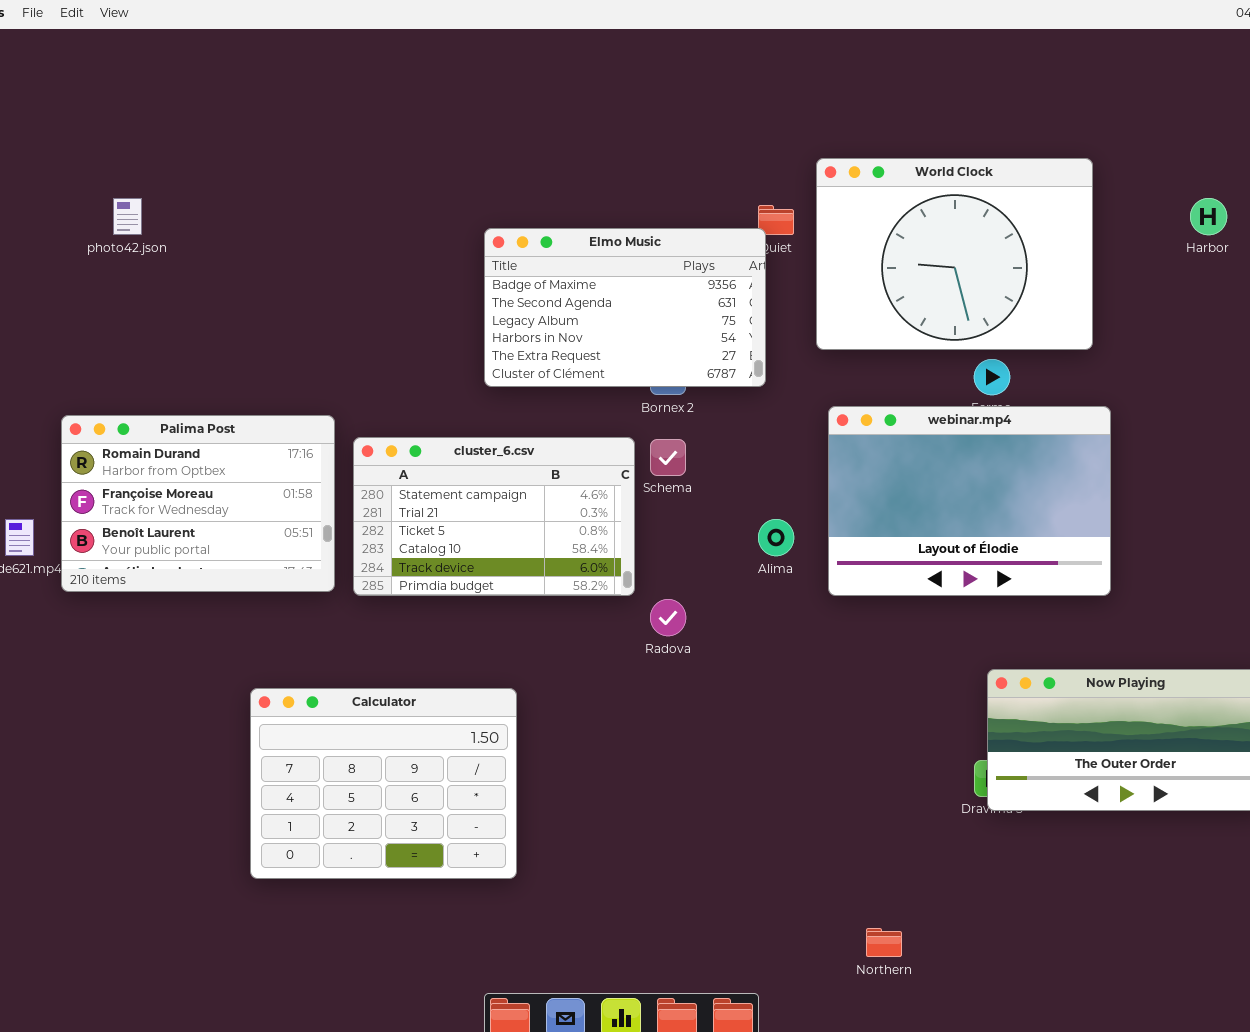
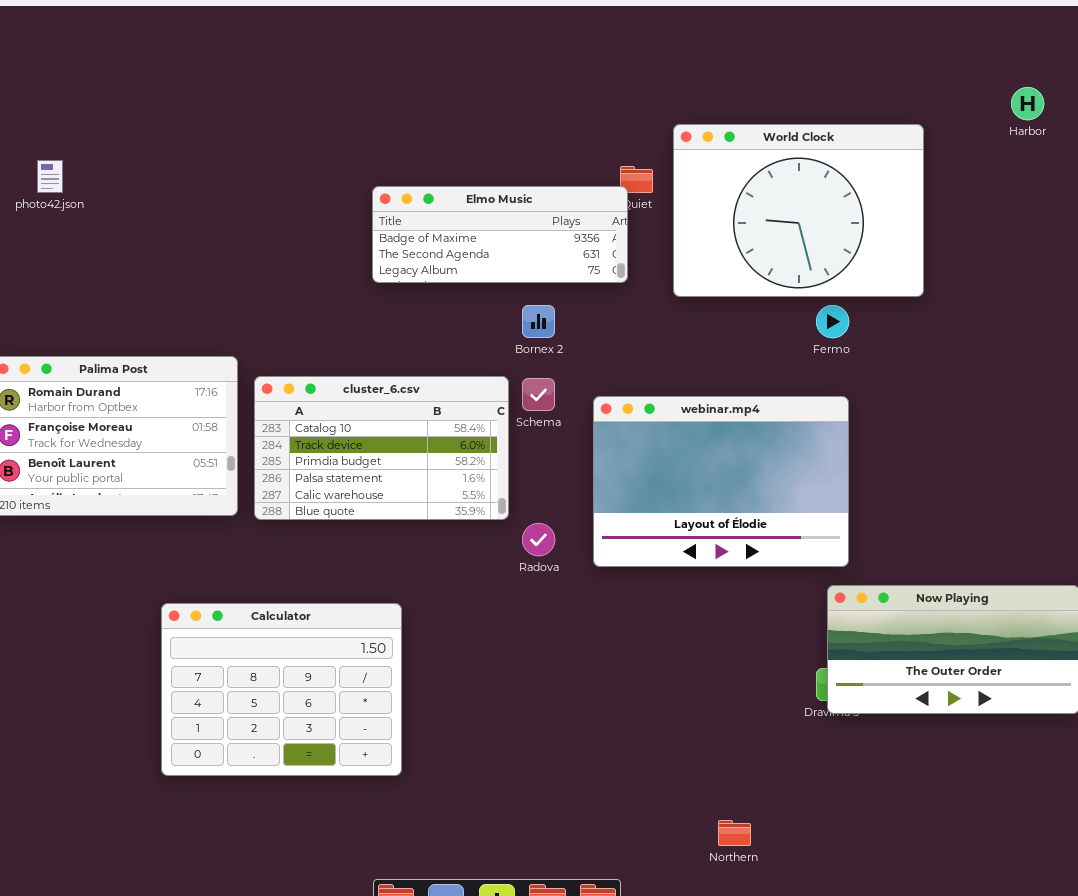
Harbor: [1190,198,1227,235] -> [1011,87,1044,120], moved
Elmo Music: [484,228,766,387] -> [372,186,628,283], resized
webinar.mp4: [828,406,1111,596] -> [593,396,849,567], moved
cluster_6.csv: [353,437,635,596] -> [254,376,509,520], scrolled down 3 rows

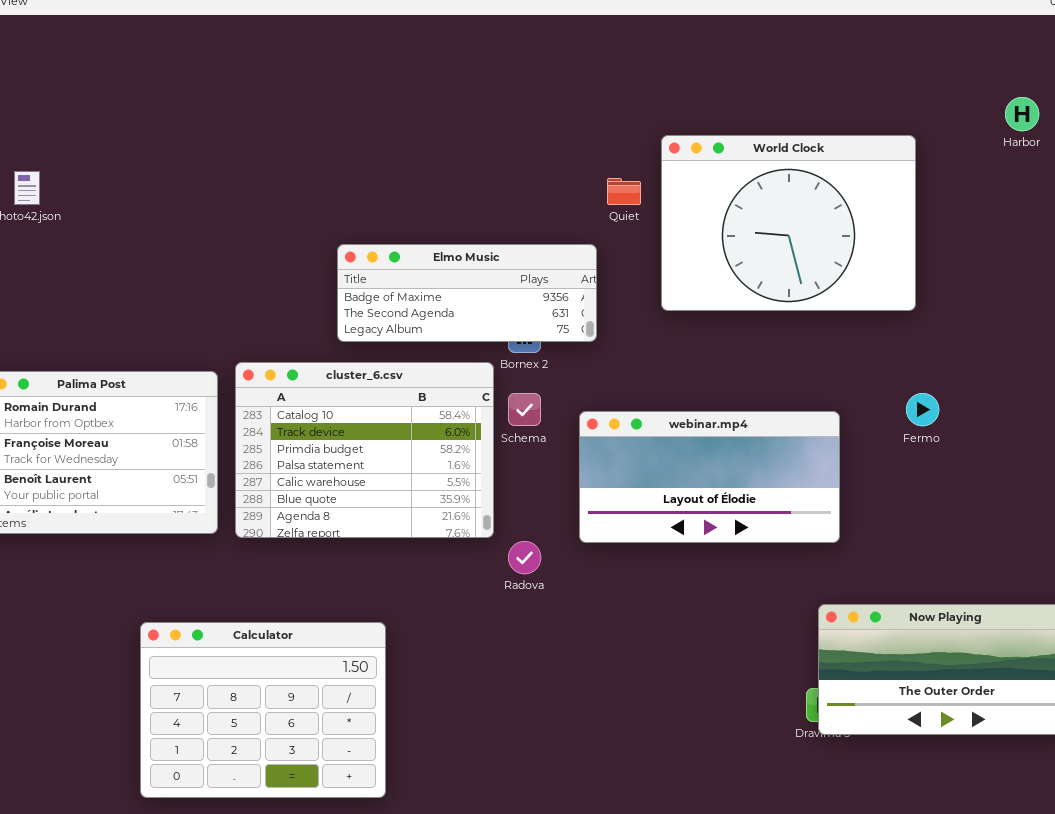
Elmo Music: [372,186,628,283] -> [337,244,597,342], moved
Fermo: [816,305,849,338] -> [906,393,939,426], moved
cluster_6.csv: [254,376,509,520] -> [235,362,494,538], resized
webinar.mp4: [593,396,849,567] -> [579,411,840,543], resized

